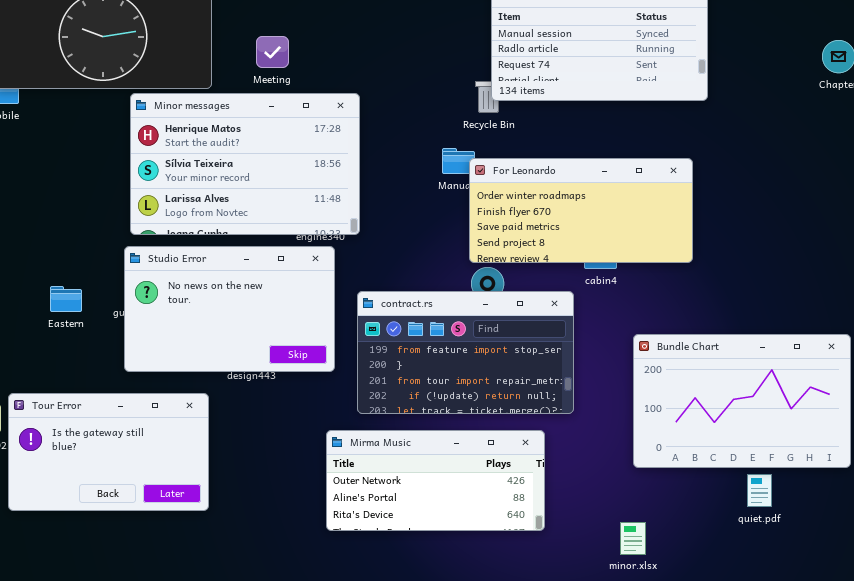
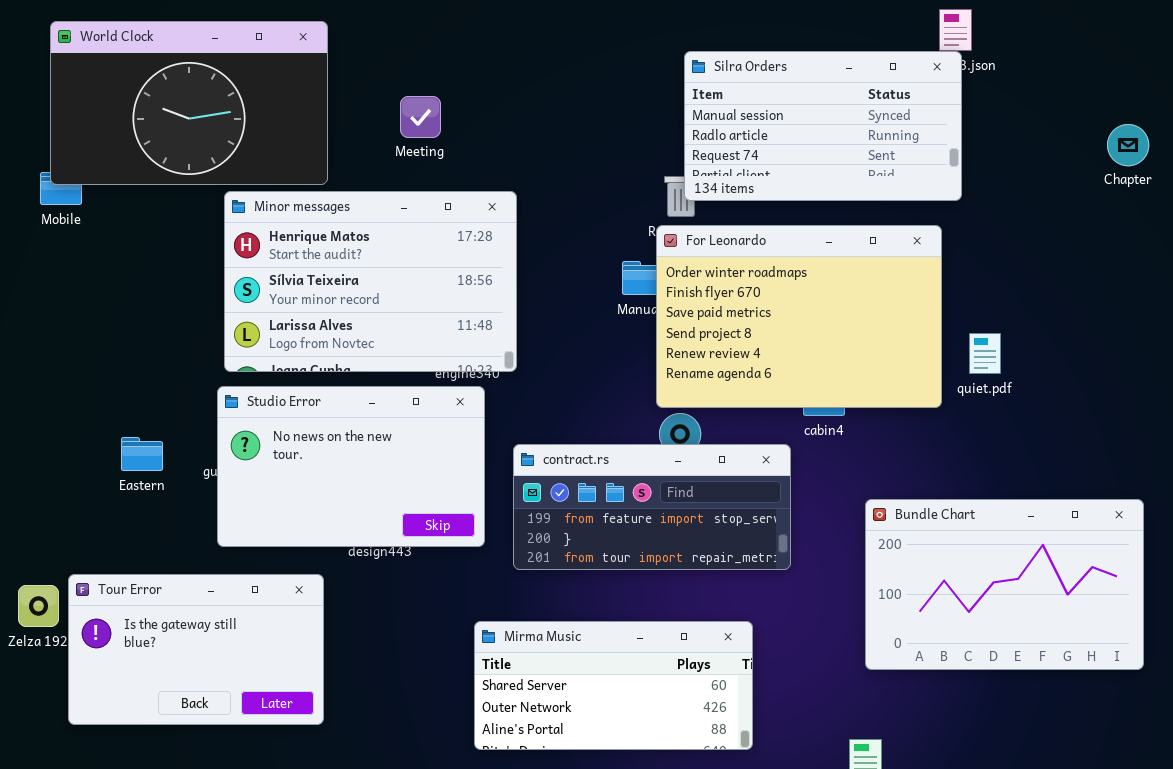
Meeting: [256,36,289,68] -> [400,96,441,138], moved
For Leonardo: [469,158,693,263] -> [656,225,942,408], resized
contract.rs: [357,291,574,414] -> [513,444,791,570], resized
Mirma Music: [326,430,545,531] -> [474,621,753,750], scrolled up 1 row
quiet.pdf: [747,474,772,507] -> [969,333,1001,374], moved

